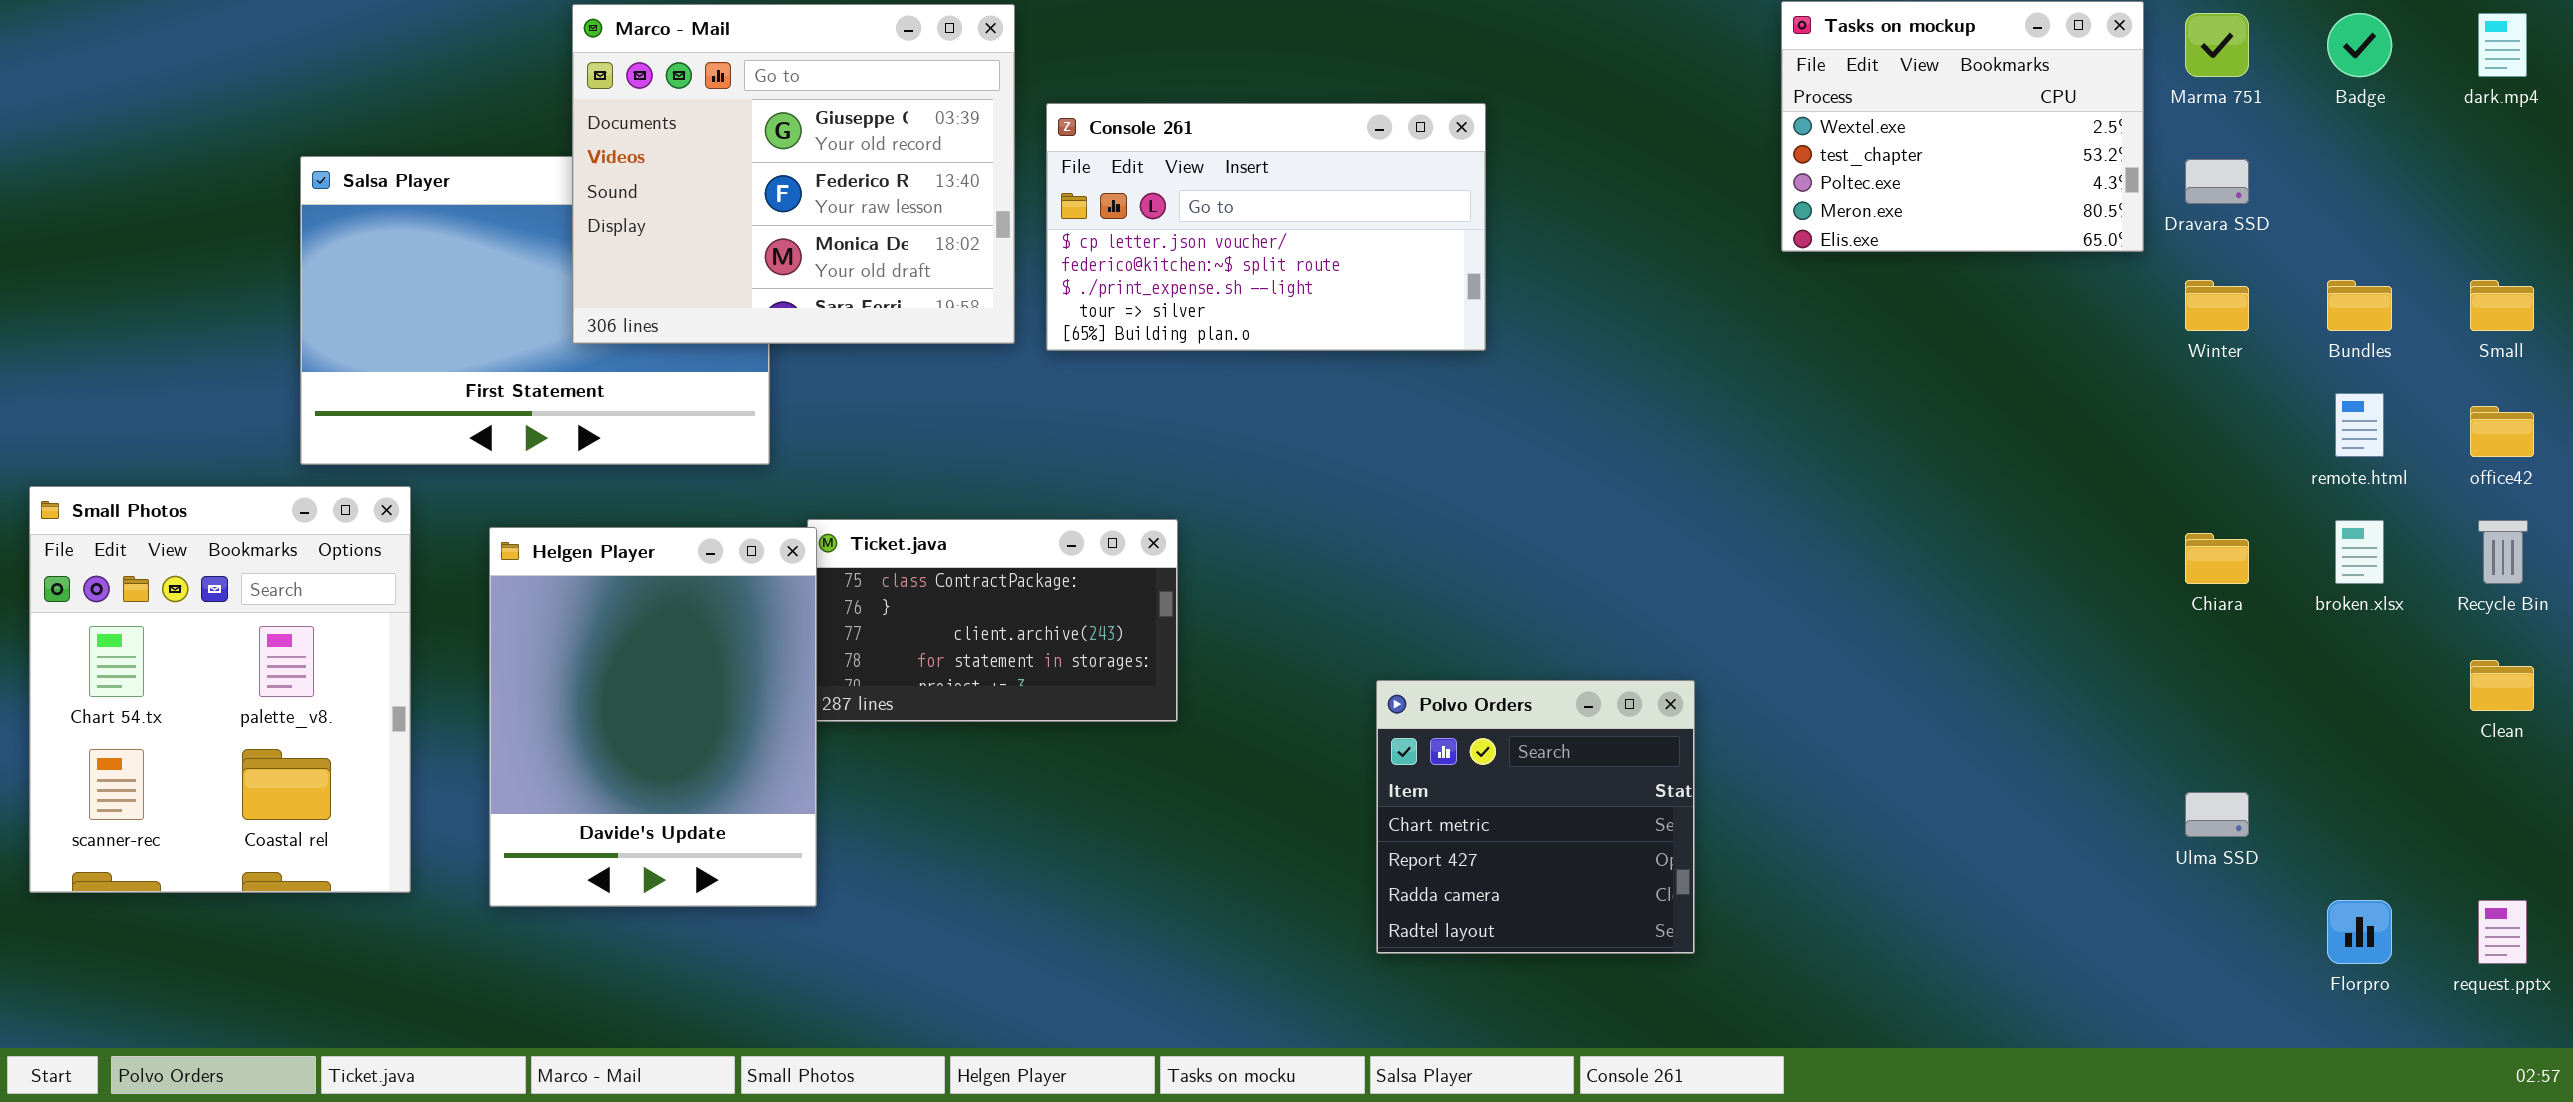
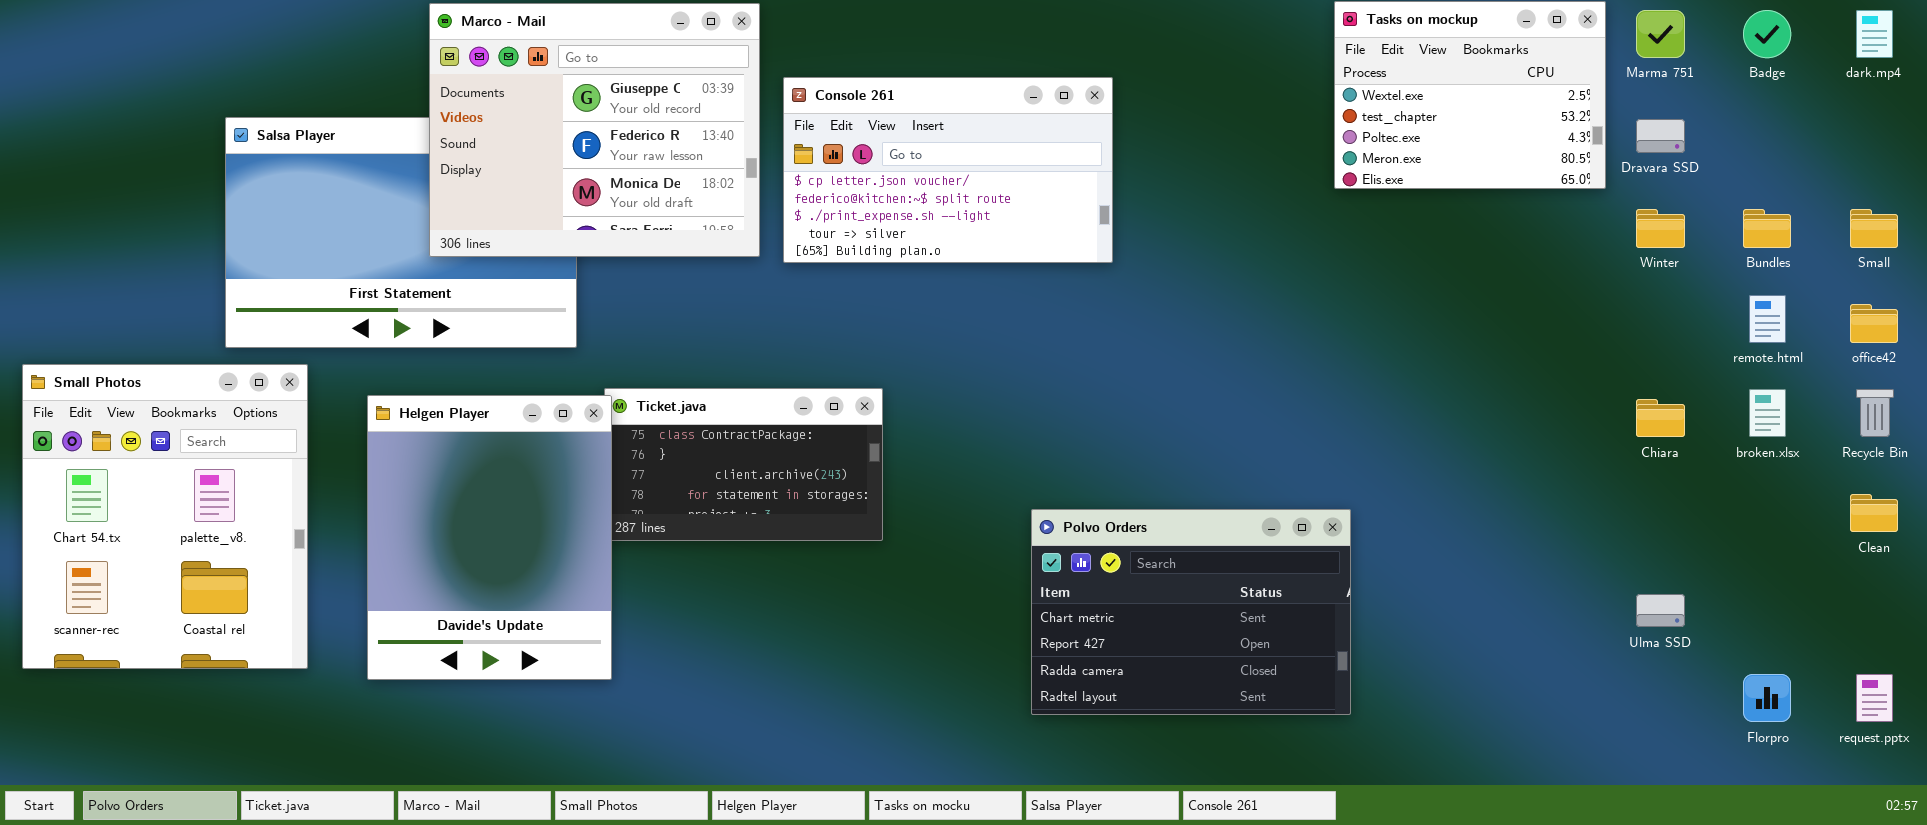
Polvo Orders: [1376,680,1695,954] -> [1031,509,1351,715], resized

